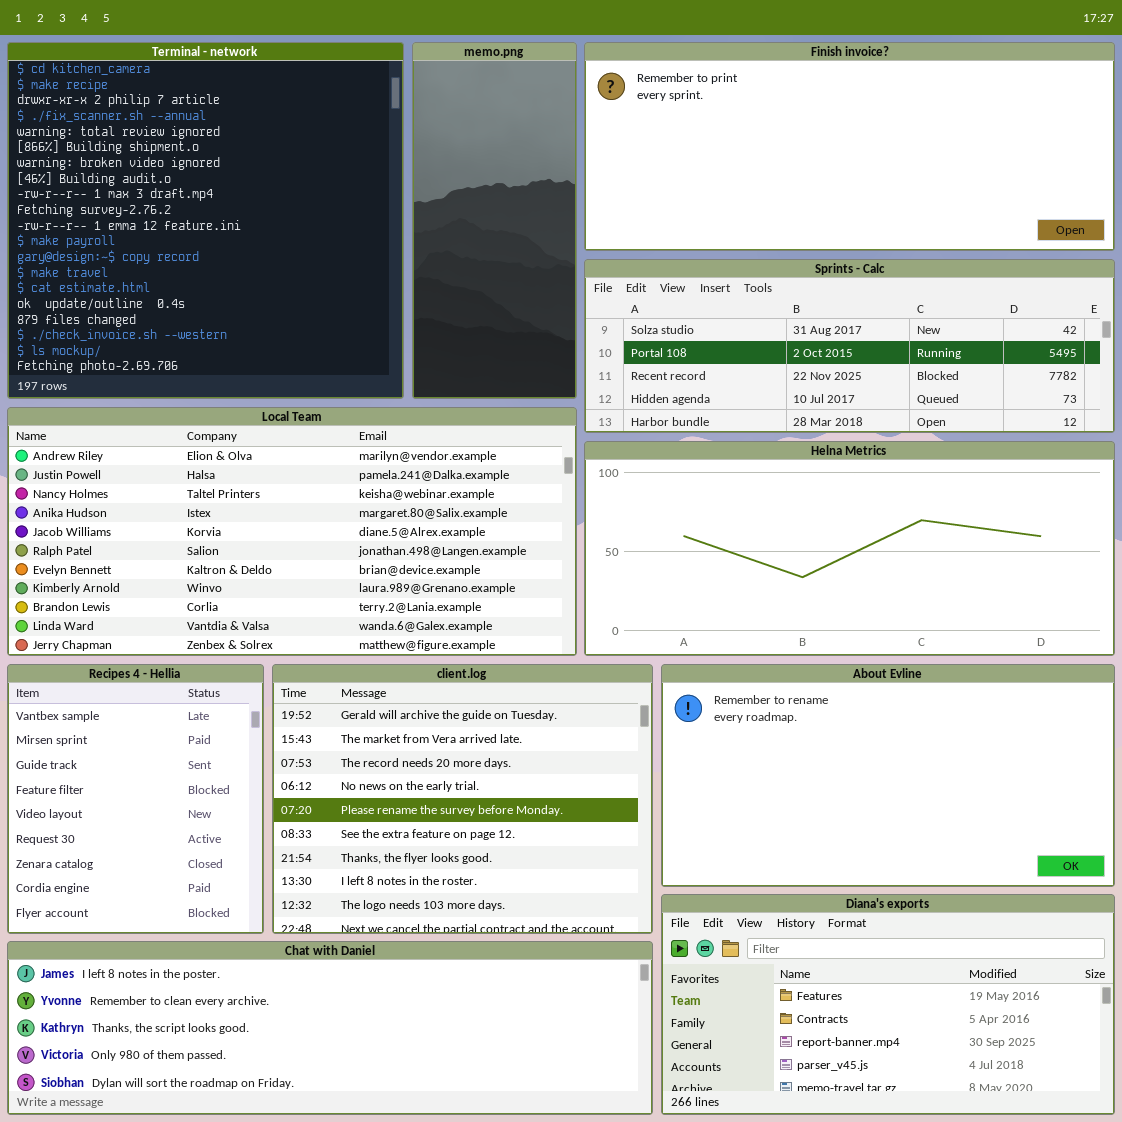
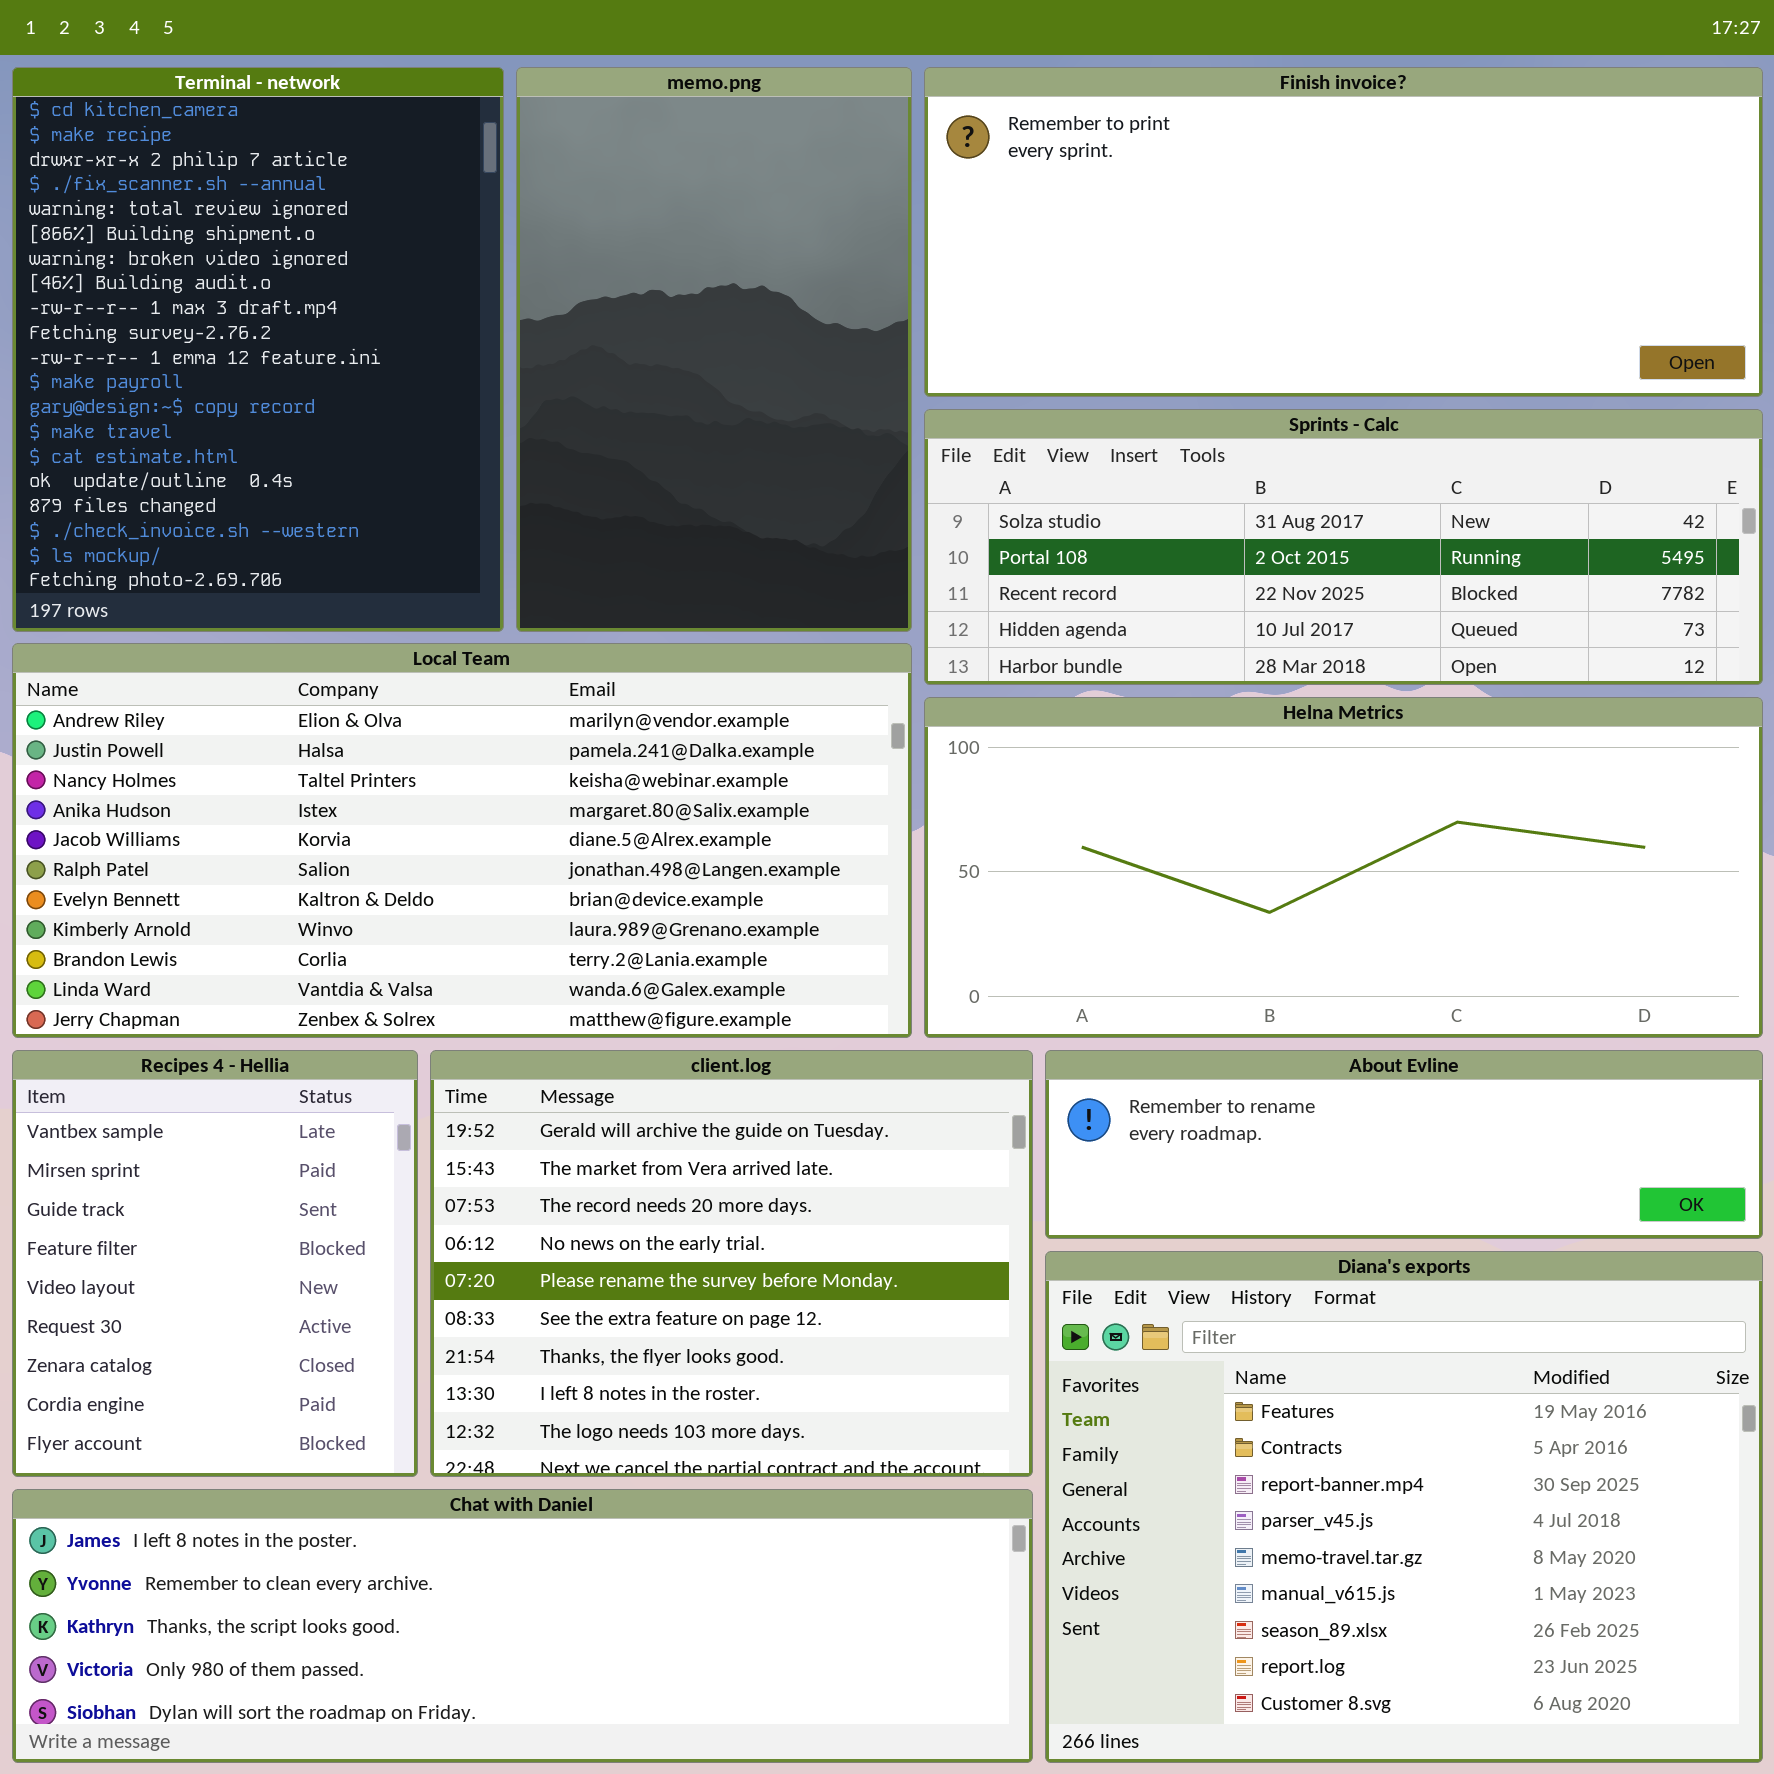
Terminal - network: [7,42,404,399] -> [12,67,504,632], resized
memo.png: [412,42,577,399] -> [516,67,912,632], resized
About Evline: [661,664,1115,887] -> [1045,1050,1763,1239], resized
Diana's exports: [661,894,1115,1115] -> [1045,1251,1763,1763], resized

